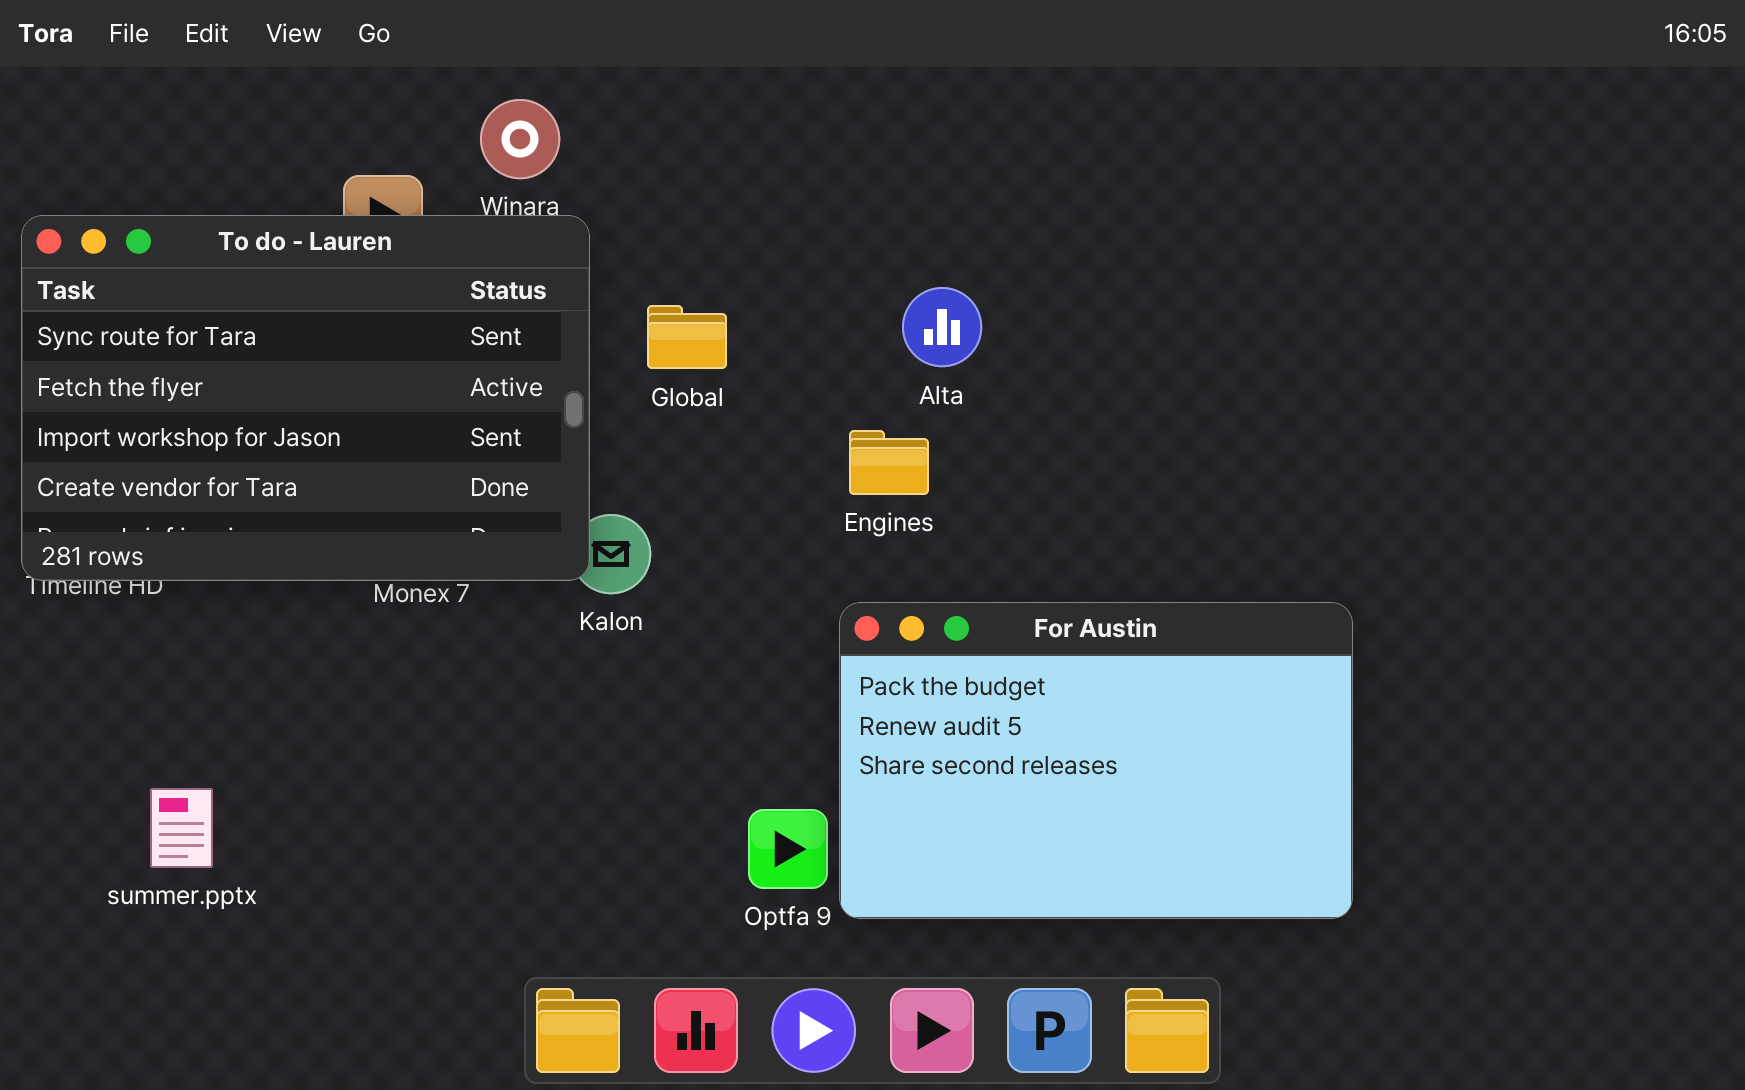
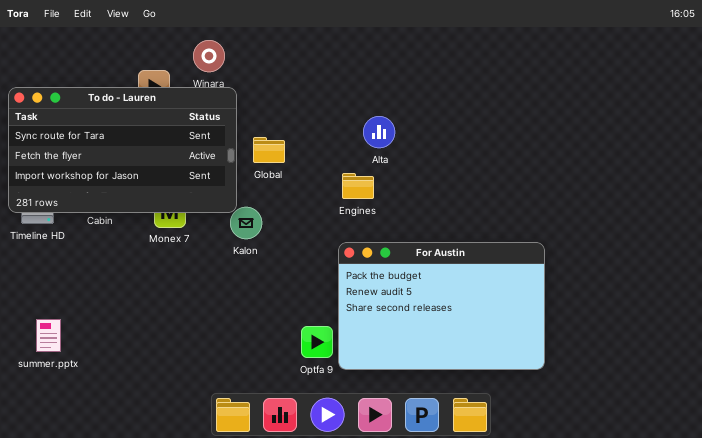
To do - Lauren: [21,215,590,581] -> [8,87,237,213], resized
Global: [647,305,727,369] -> [253,137,285,163], moved
summer.pptx: [150,788,213,868] -> [36,319,61,352], moved

